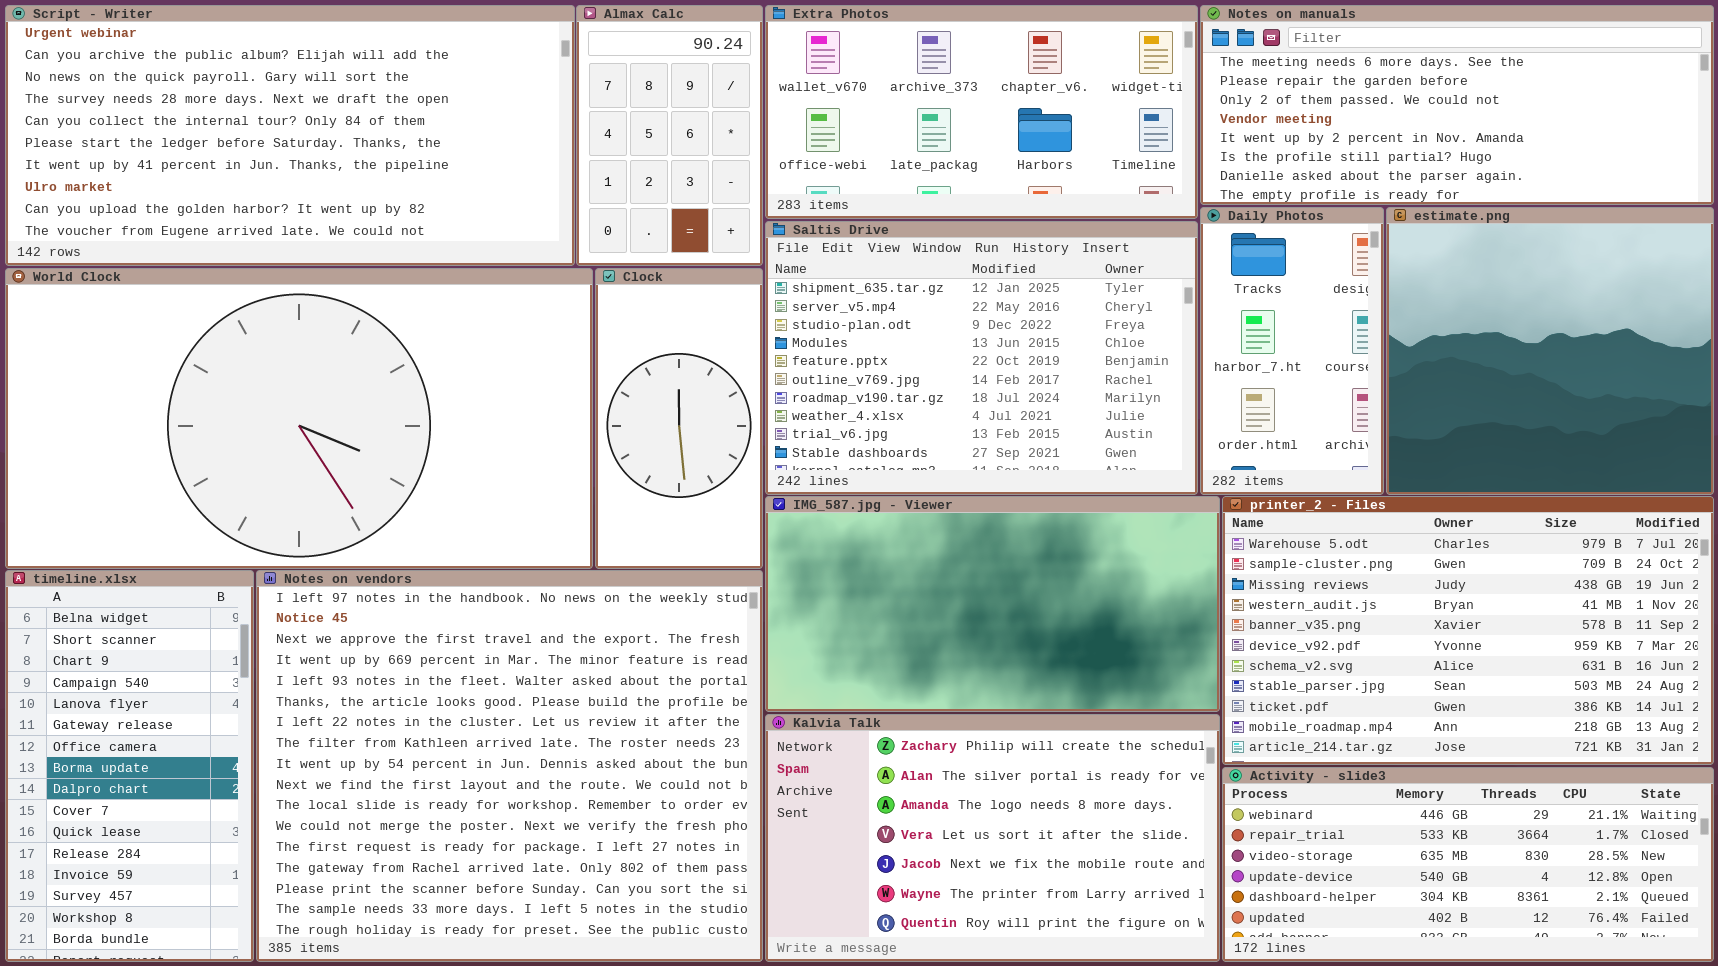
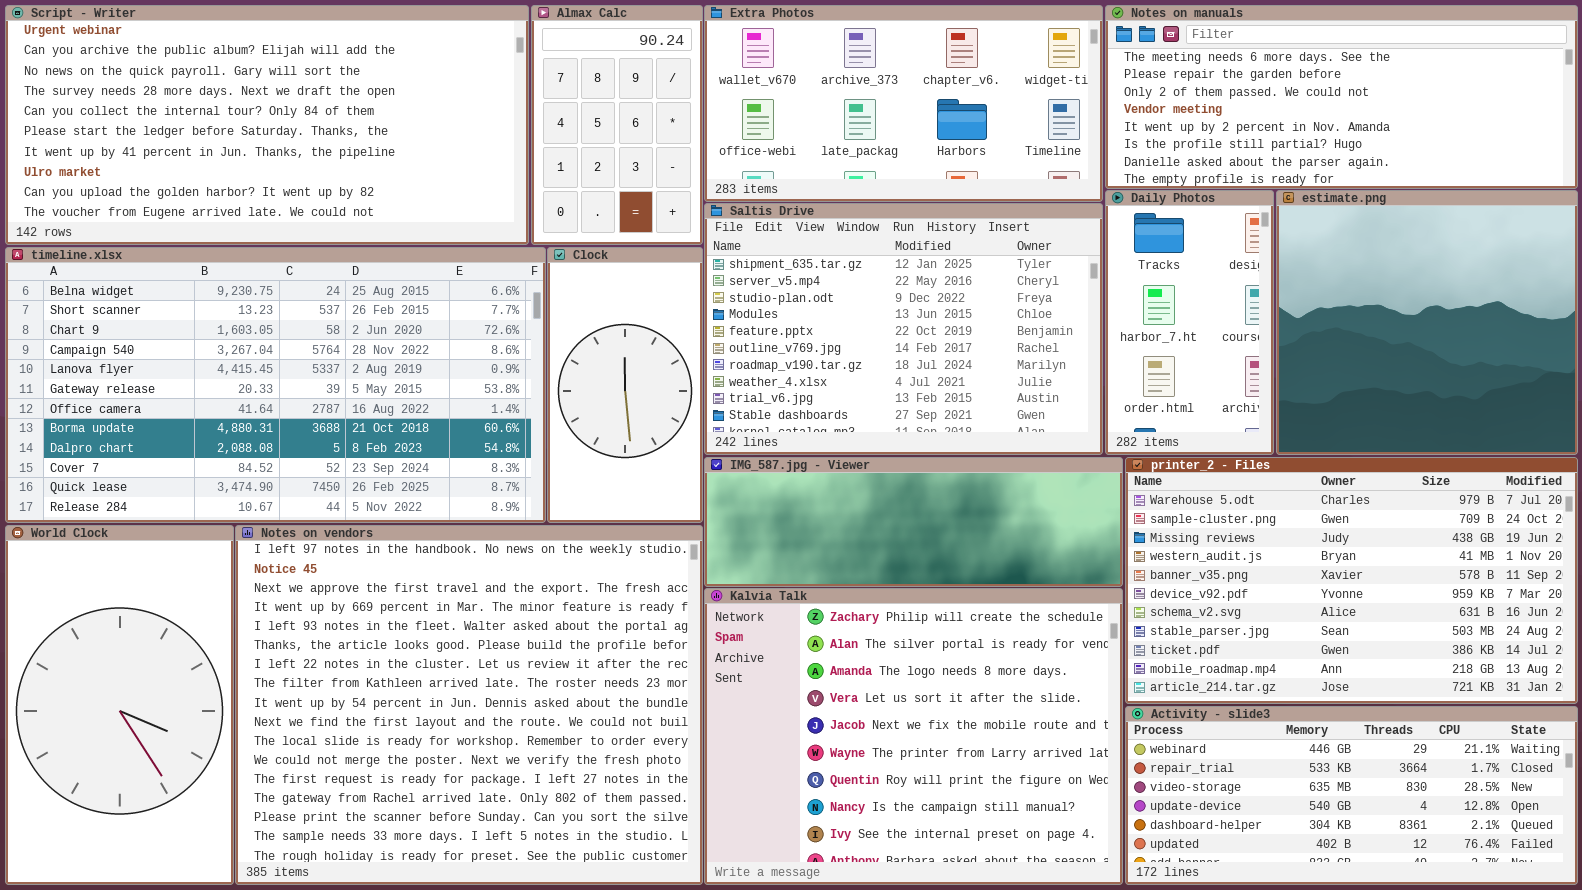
World Clock: [5,268,593,569] -> [5,525,234,885], moved, resized
IMG_587.jpg - Viewer: [765,496,1220,712] -> [704,457,1123,587], resized
timeline.xlsx: [5,570,254,962] -> [5,247,546,523], moved, resized
Kalvia Talk: [765,714,1220,962] -> [704,588,1123,885], resized

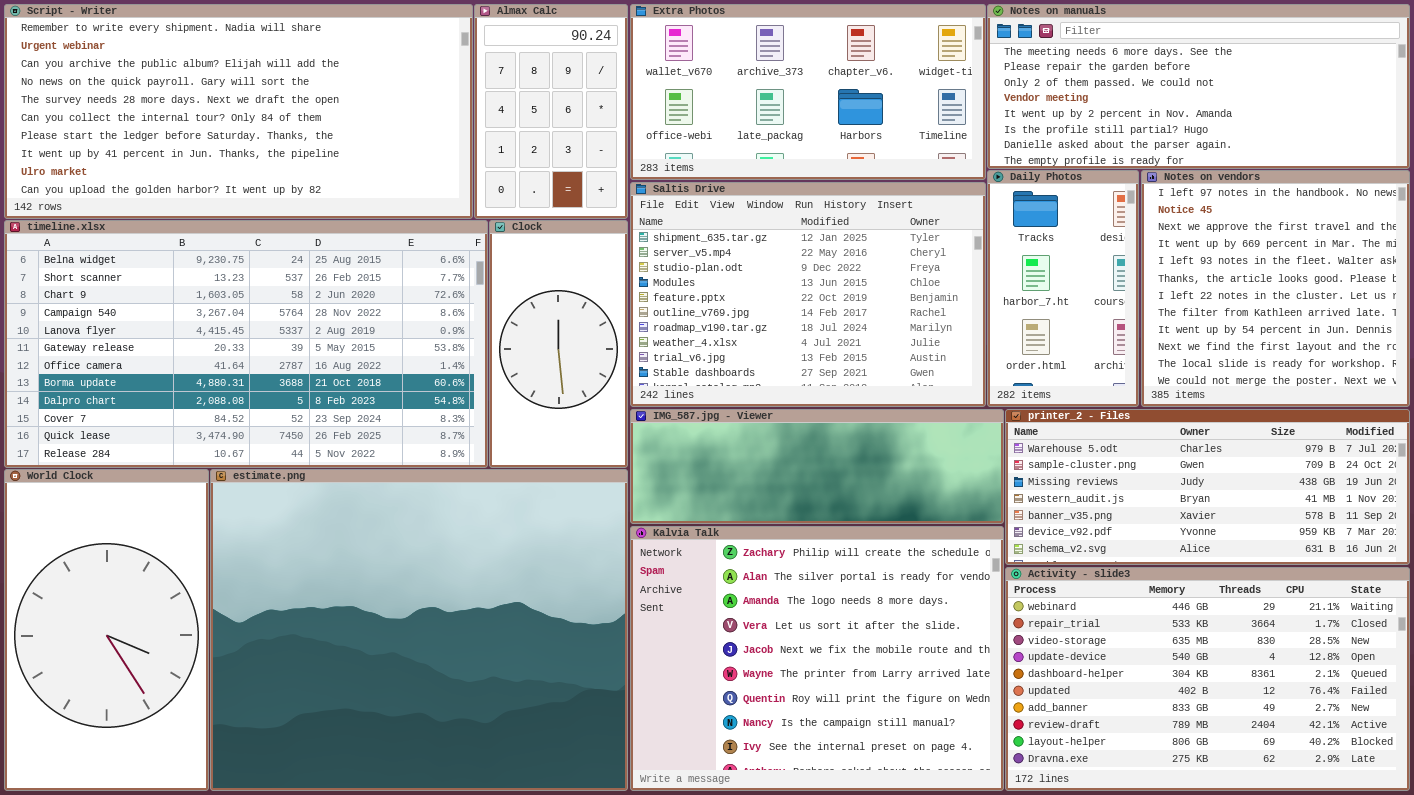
Script - Writer: [5,5,529,245] -> [4,4,473,219], scrolled up 1 row
estimate.png: [1276,190,1578,455] -> [210,469,628,791], moved, resized
printer_2 - Files: [1125,457,1578,704] -> [1005,409,1410,565], resized
Notes on vendors: [235,525,703,885] -> [1141,170,1410,407], moved, resized
Activity - slide3: [1125,706,1578,885] -> [1005,567,1410,791], resized

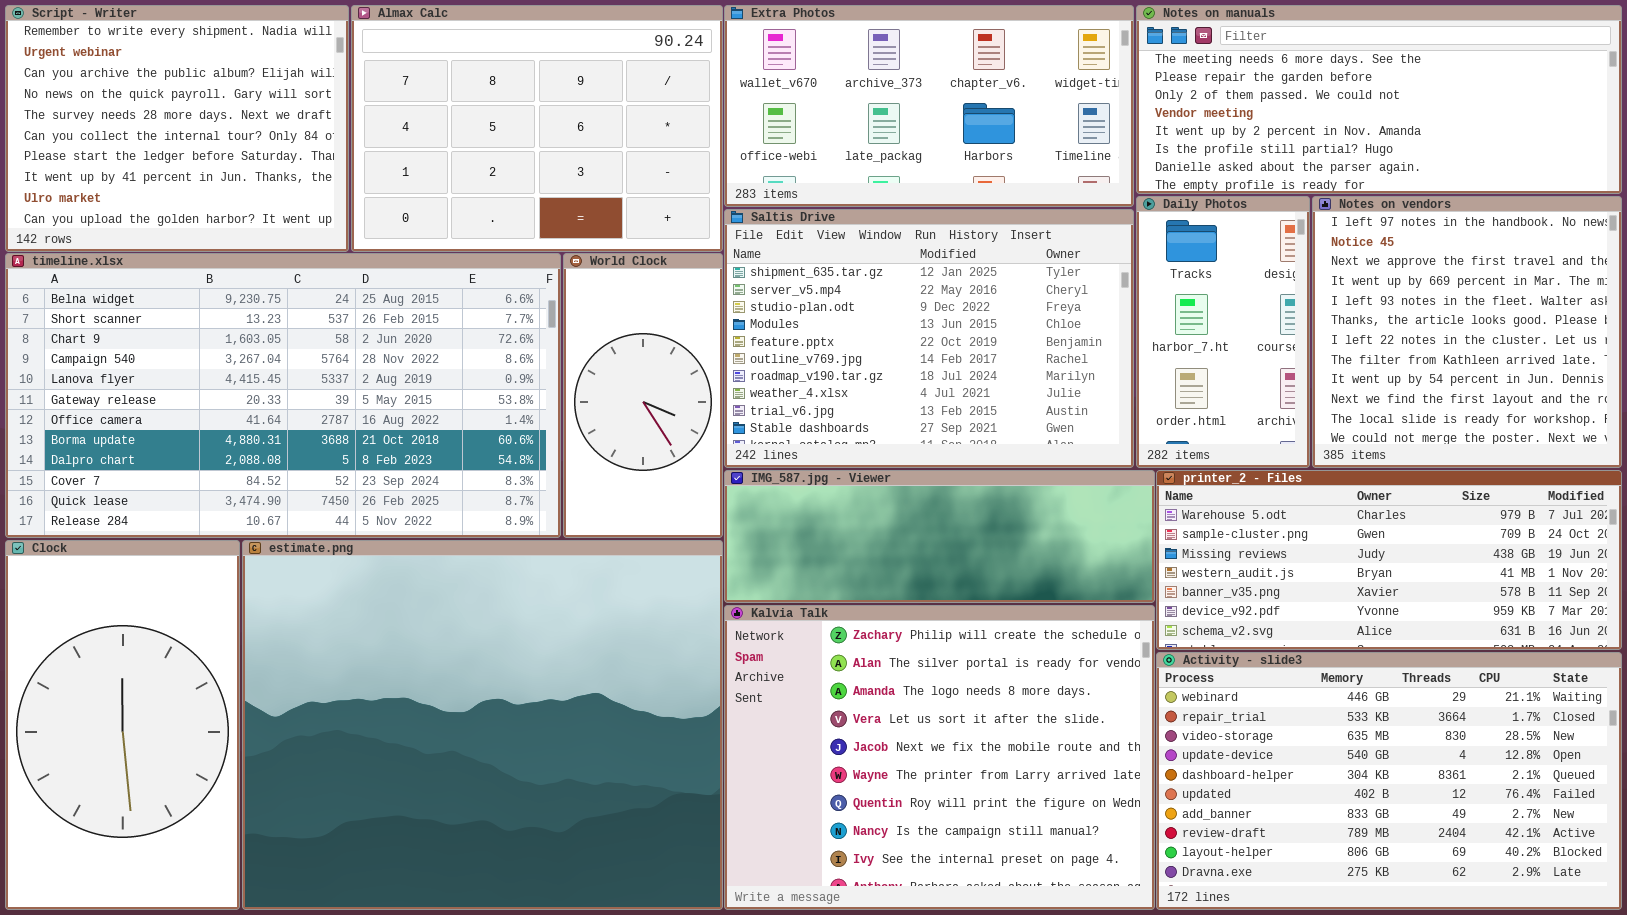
Script - Writer: [4,4,473,219] -> [5,5,349,252], resized
Almax Calc: [474,4,628,219] -> [351,5,723,252], resized
Clock: [489,220,628,468] -> [5,540,240,910], moved, resized
World Clock: [4,469,209,791] -> [563,253,723,538], moved, resized

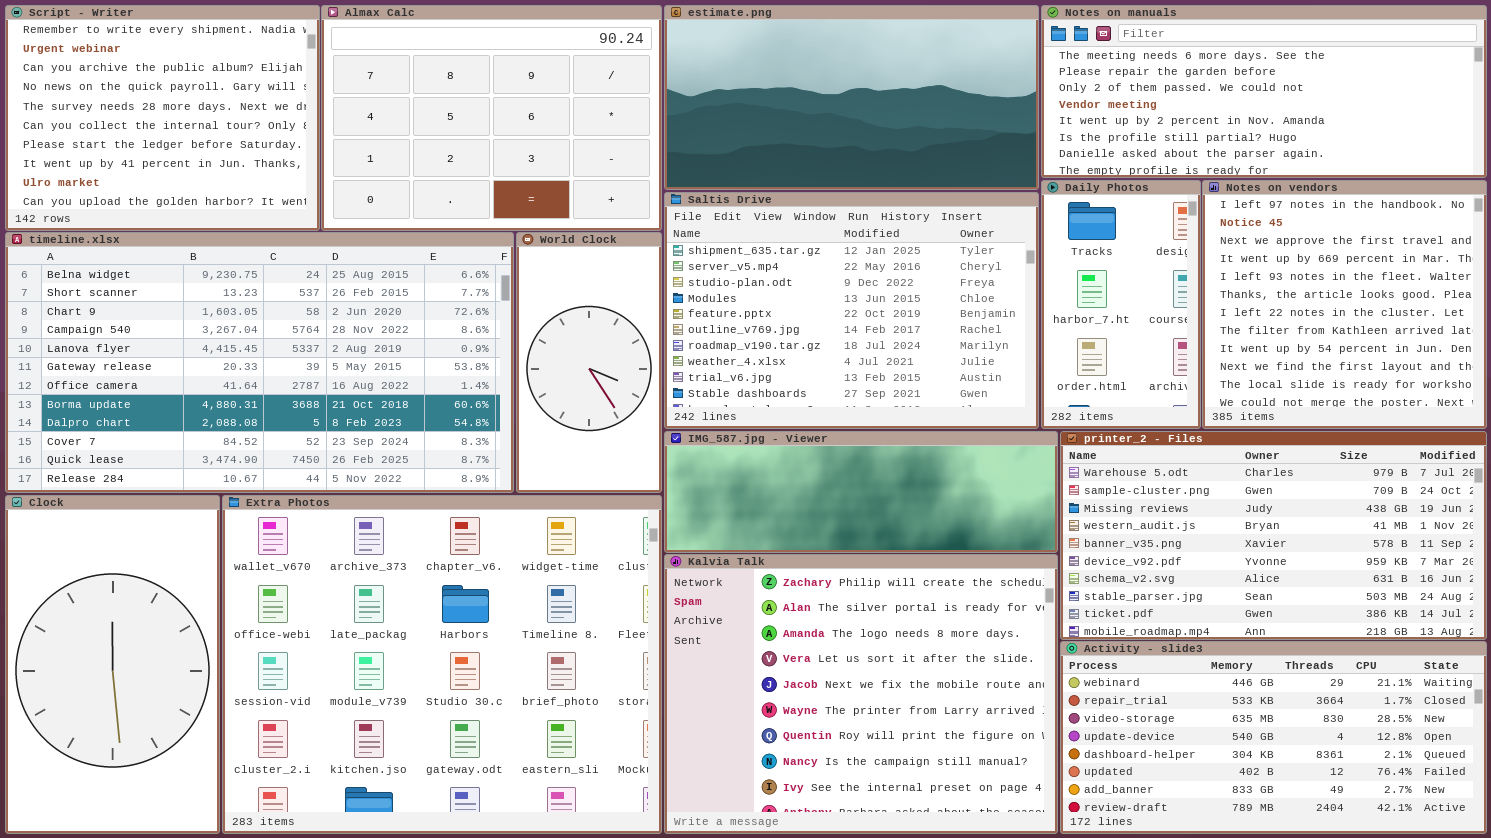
Extra Photos: [724,5,1134,207] -> [222,495,662,834], moved, resized
printer_2 - Files: [1156,470,1622,650] -> [1060,431,1487,640], resized
estimate.png: [242,540,723,910] -> [664,5,1039,190], moved, resized
Activity - slide3: [1156,652,1622,910] -> [1060,641,1487,834], resized

